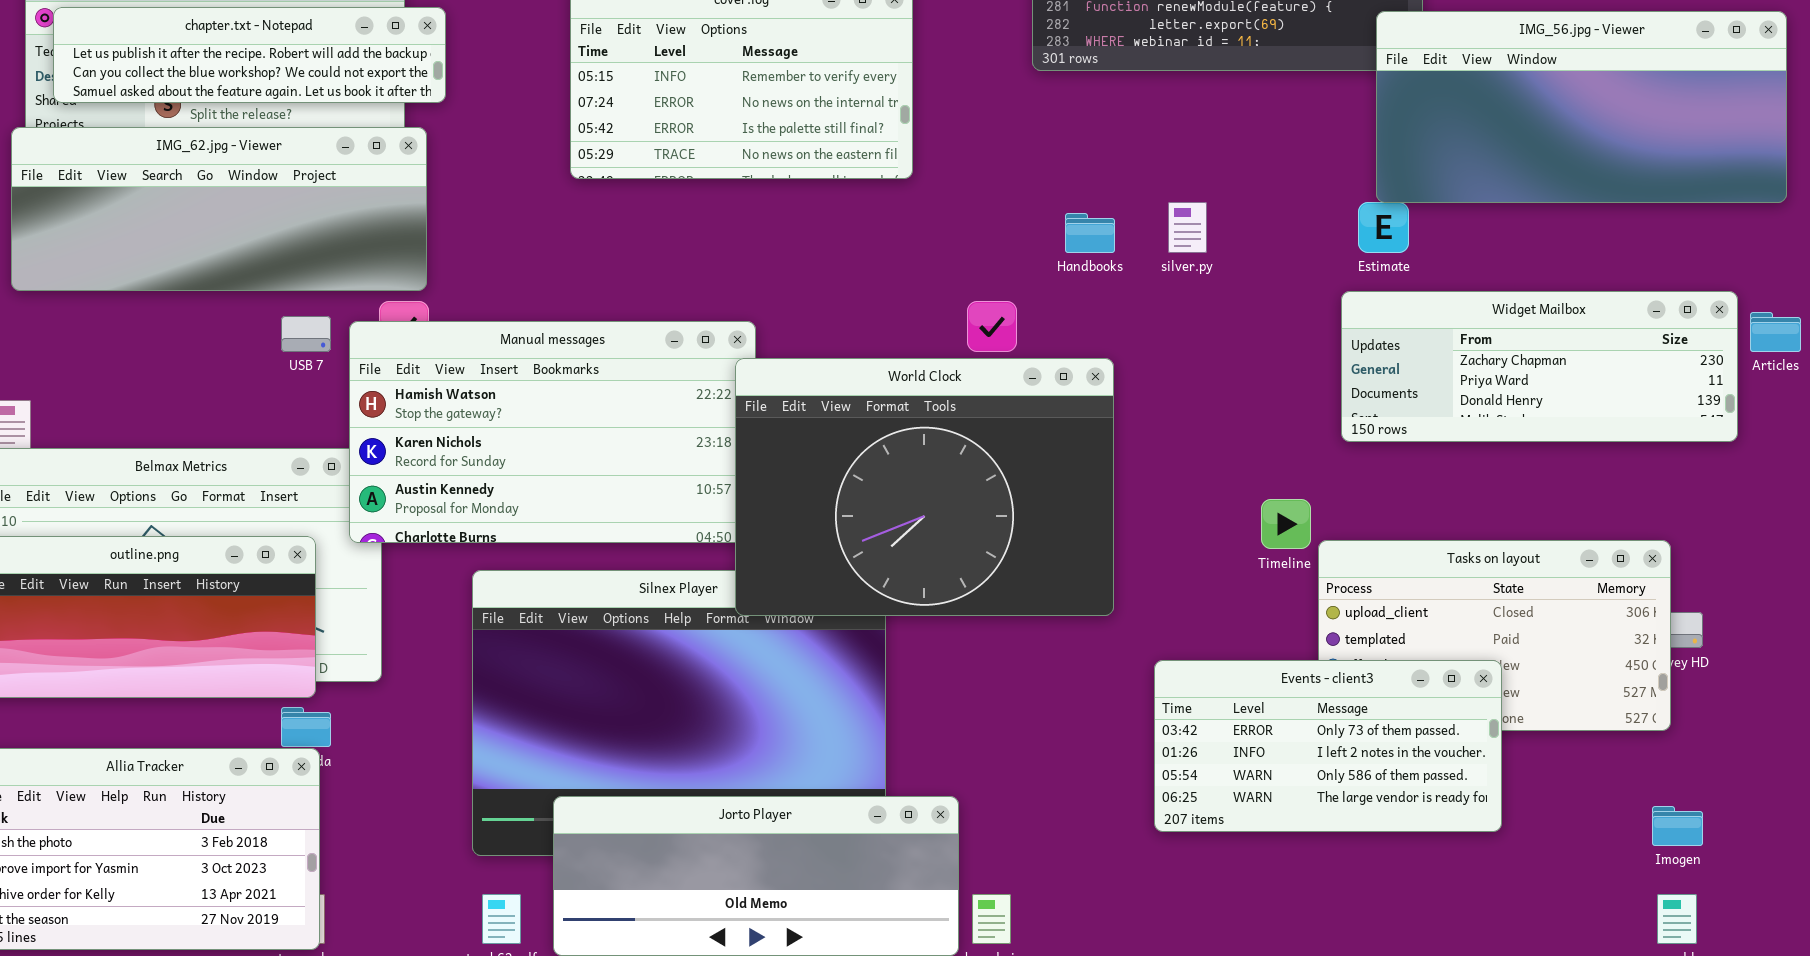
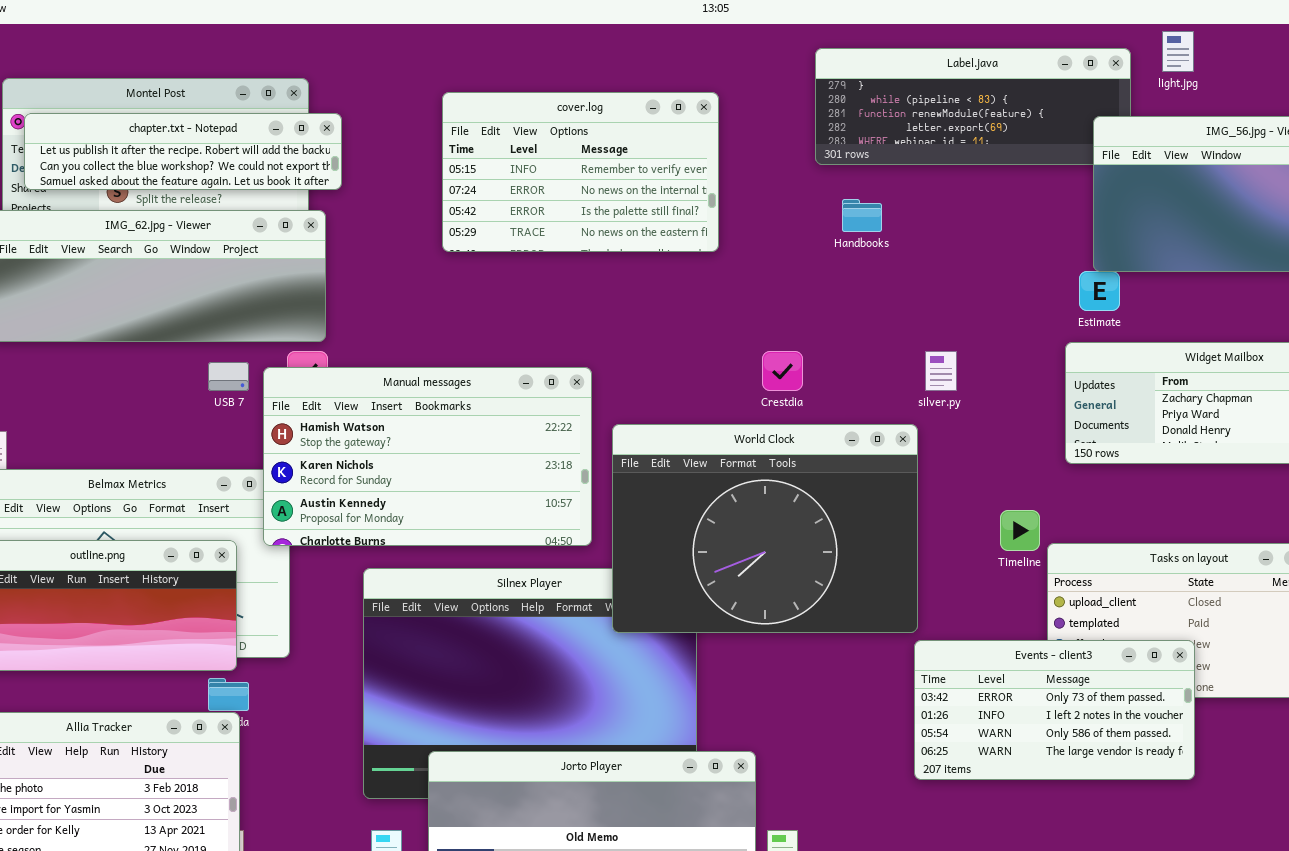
silver.py: [1168,202,1207,253] -> [925,351,957,391], moved
Handbooks: [1065,213,1115,253] -> [842,199,882,232], moved
World Clock: [735,358,1114,616] -> [612,424,918,633], moved

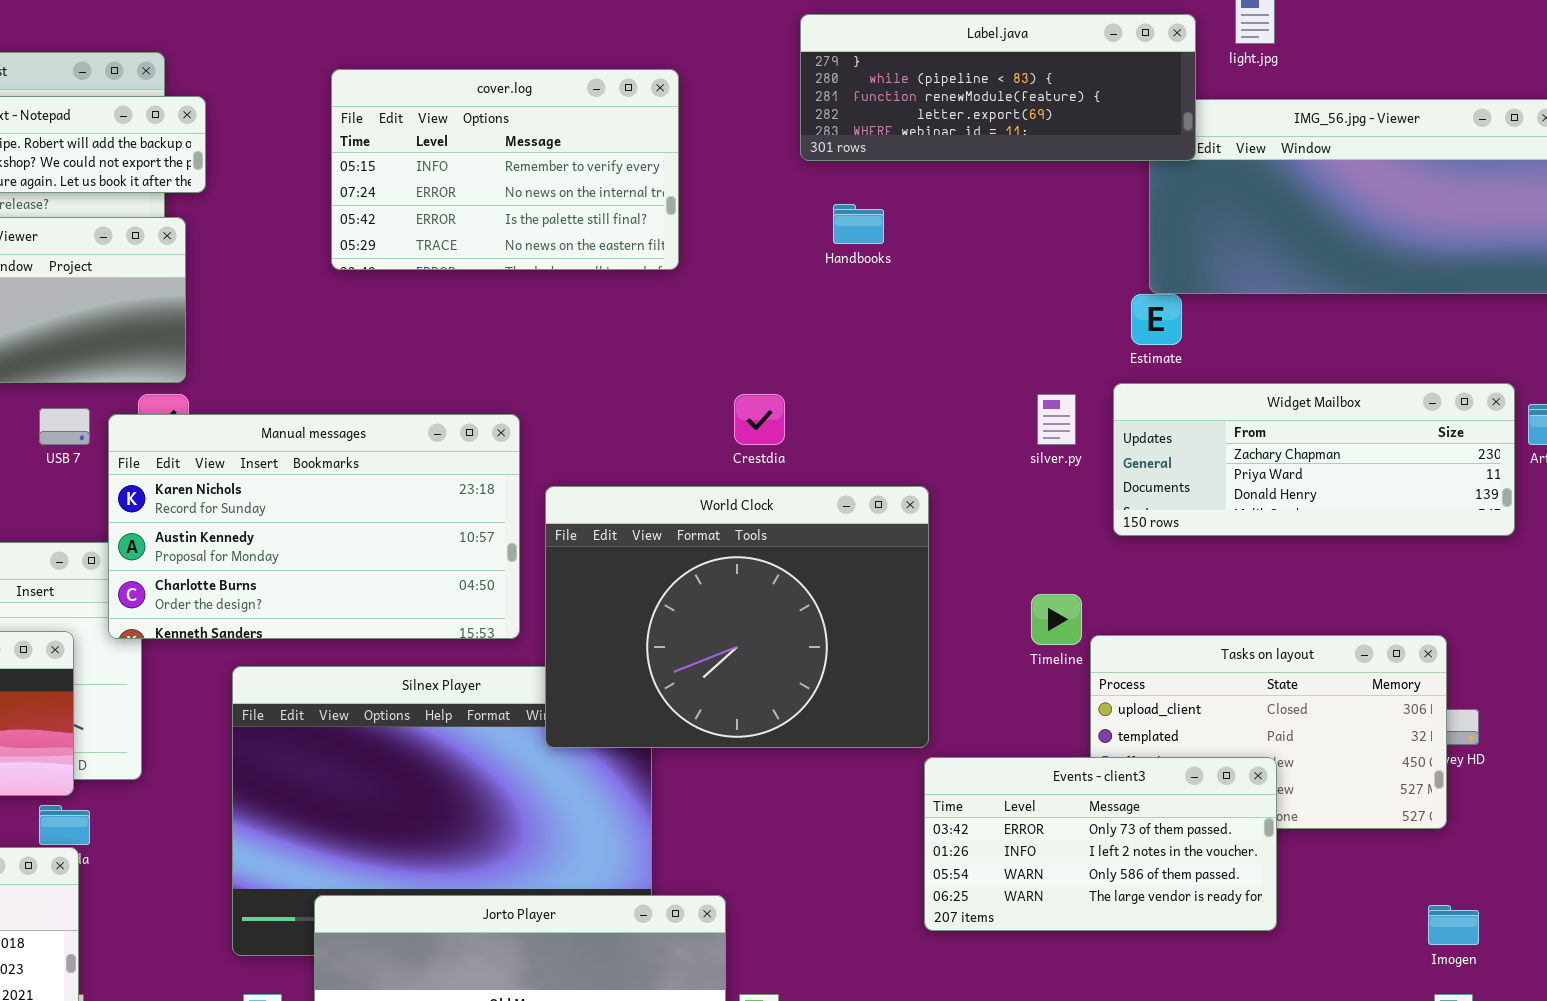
Label.java: [815,48,1131,165] -> [800,14,1196,161], raised
silver.py: [925,351,957,391] -> [1037,394,1076,445], moved
Manual messages: [263,367,592,546] -> [108,414,520,639], scrolled down 1 row

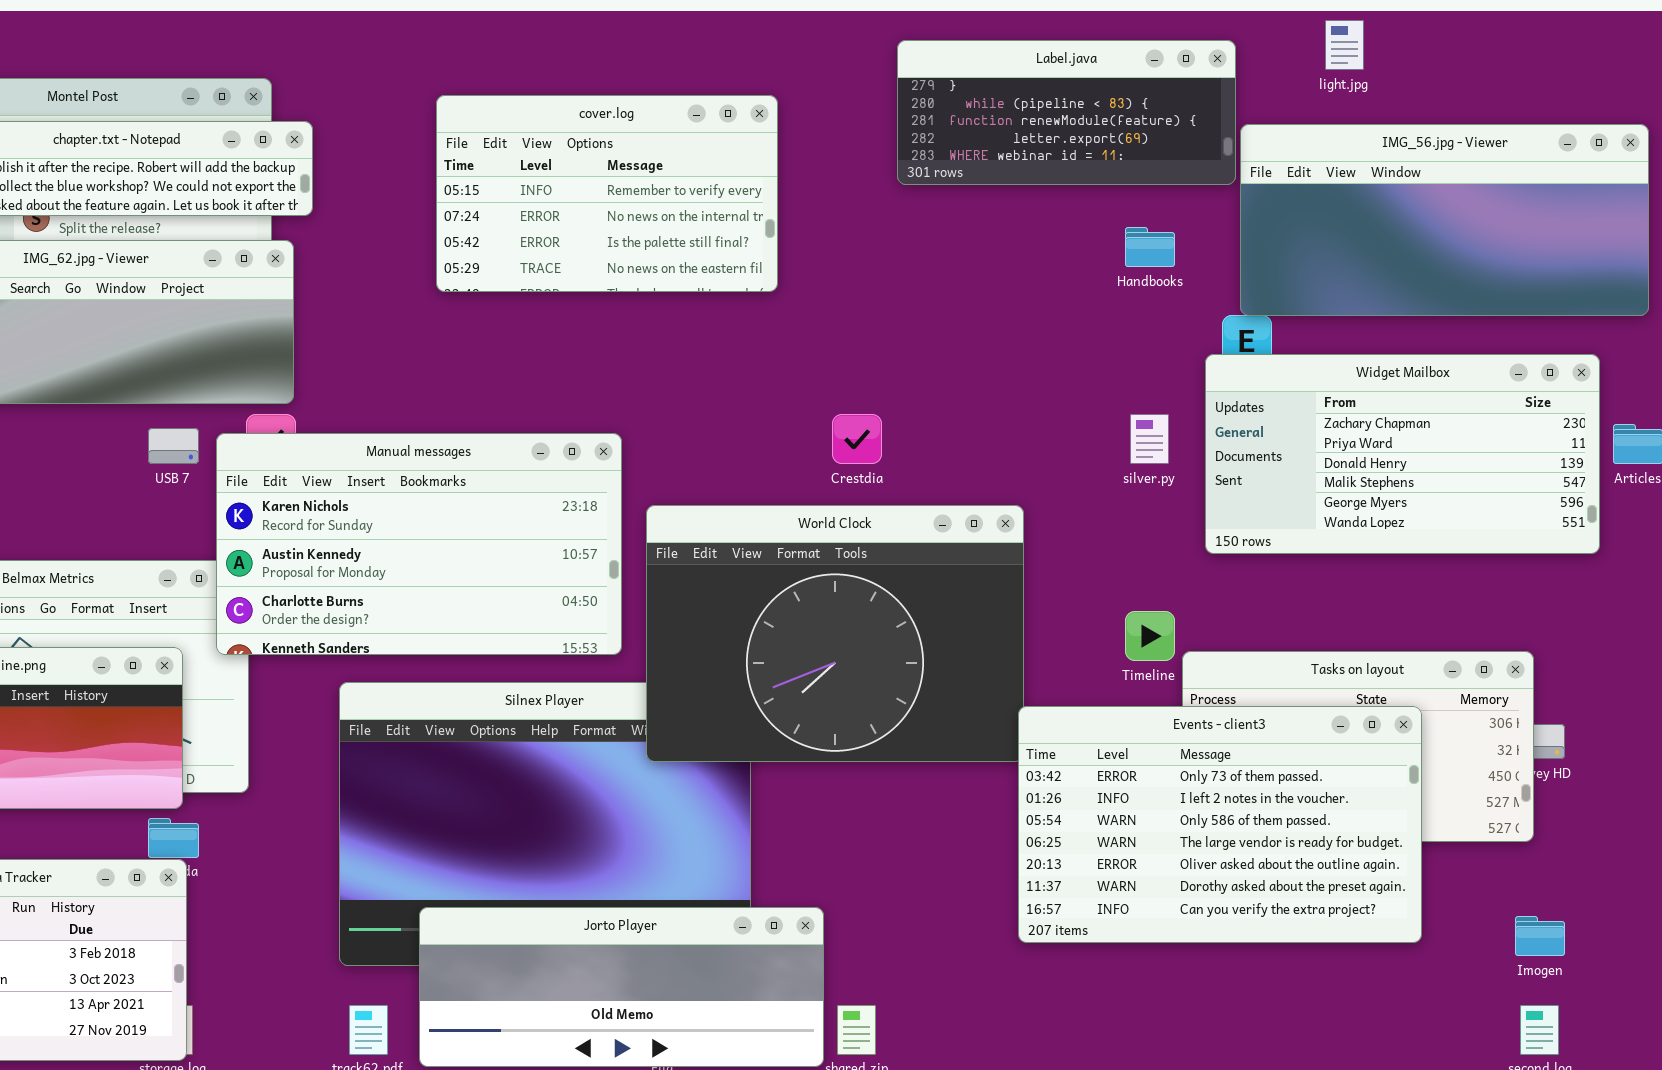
Label.java: [800,14,1196,161] -> [897,40,1236,185], resized
Handbooks: [833,204,884,244] -> [1125,227,1175,267], moved
Widget Mailbox: [1113,383,1515,536] -> [1205,354,1600,554], resized
Events - client3: [924,757,1277,931] -> [1018,706,1422,943], resized

